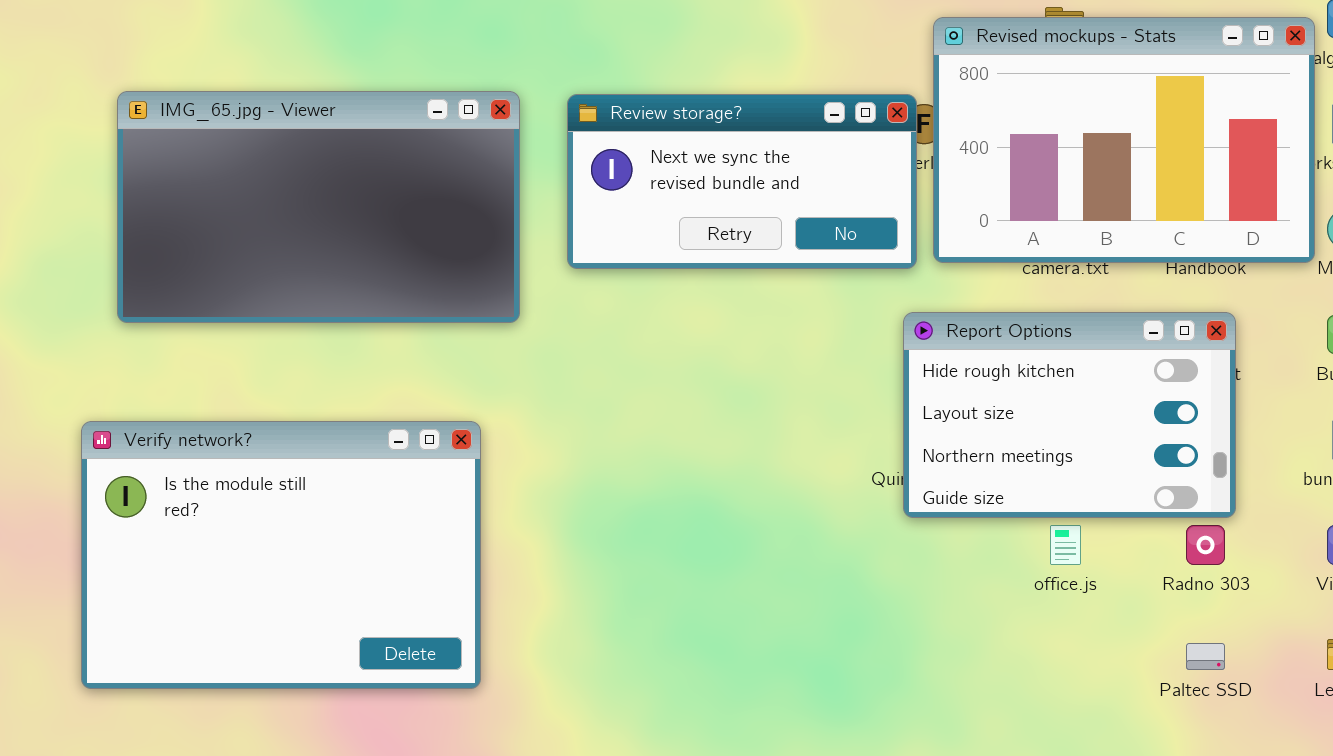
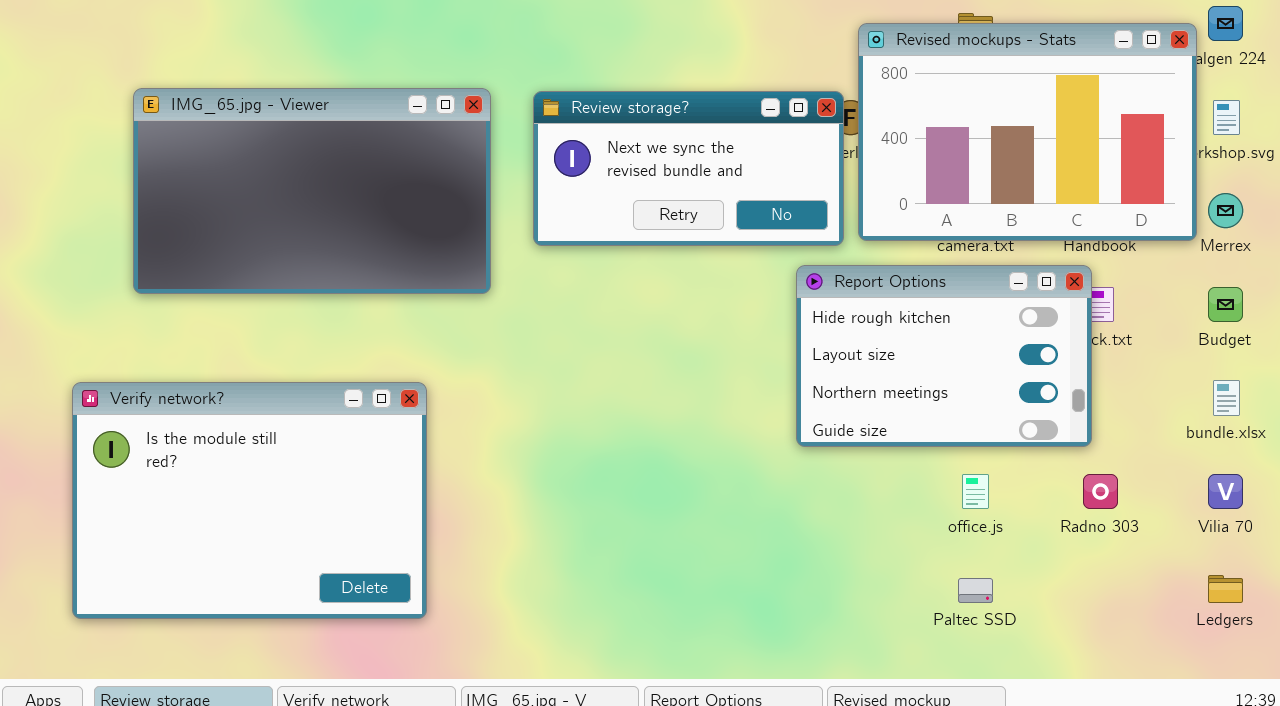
Report Options: [903,312,1236,518] -> [796,265,1092,447], moved
Verify network?: [81,421,481,689] -> [72,382,427,619], moved
Paltec SSD: [1186,643,1225,670] -> [958,578,993,603], moved

